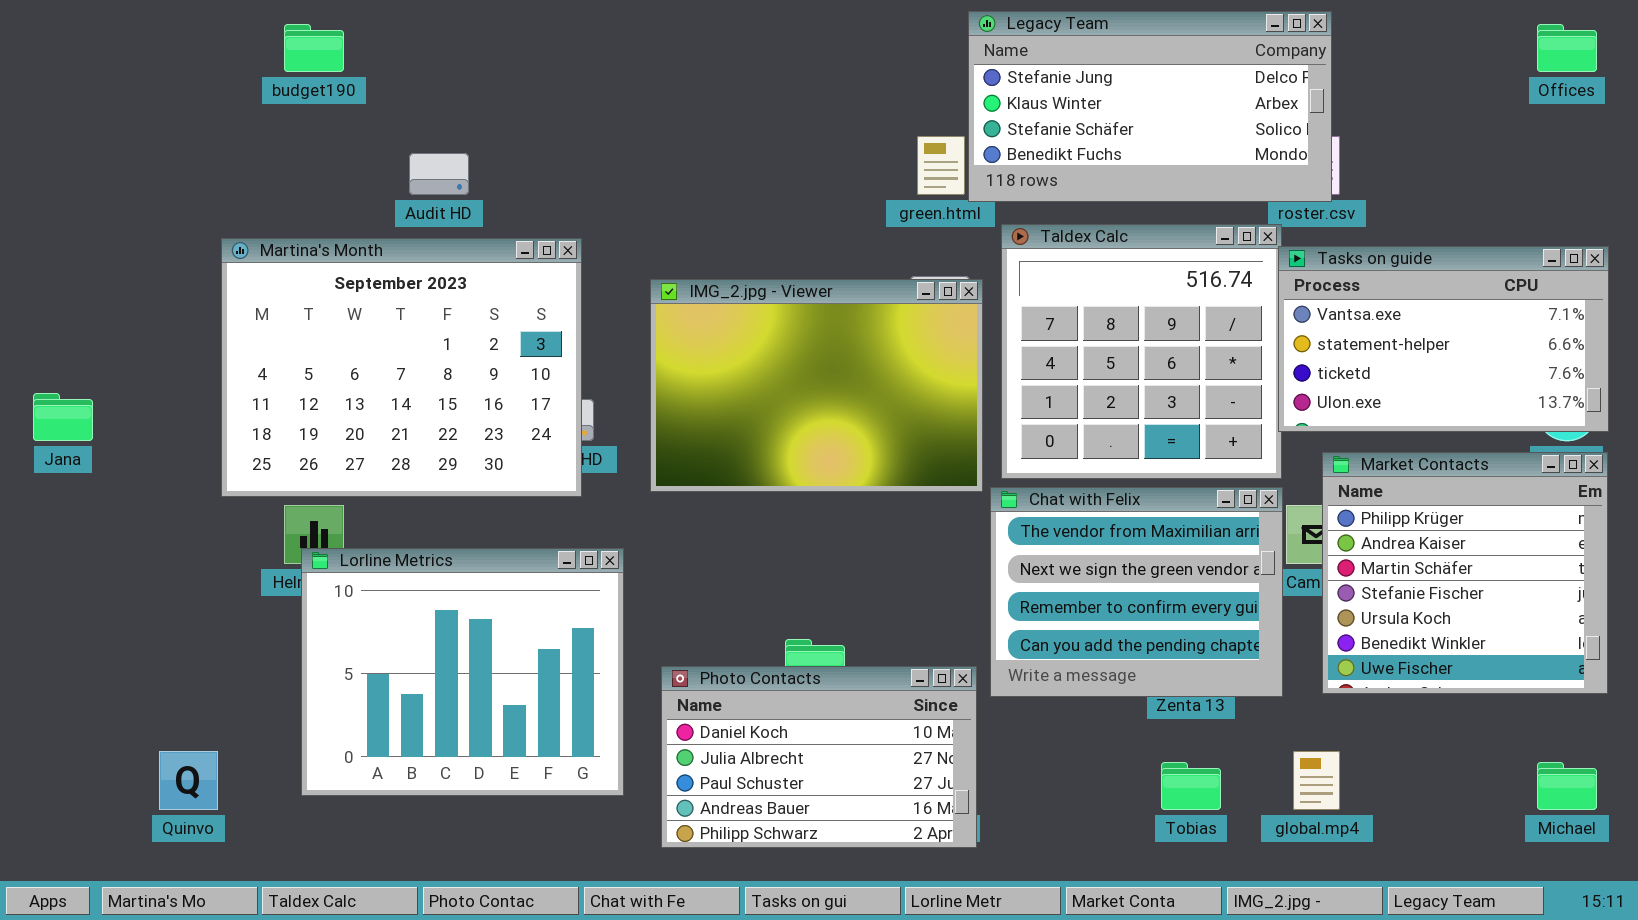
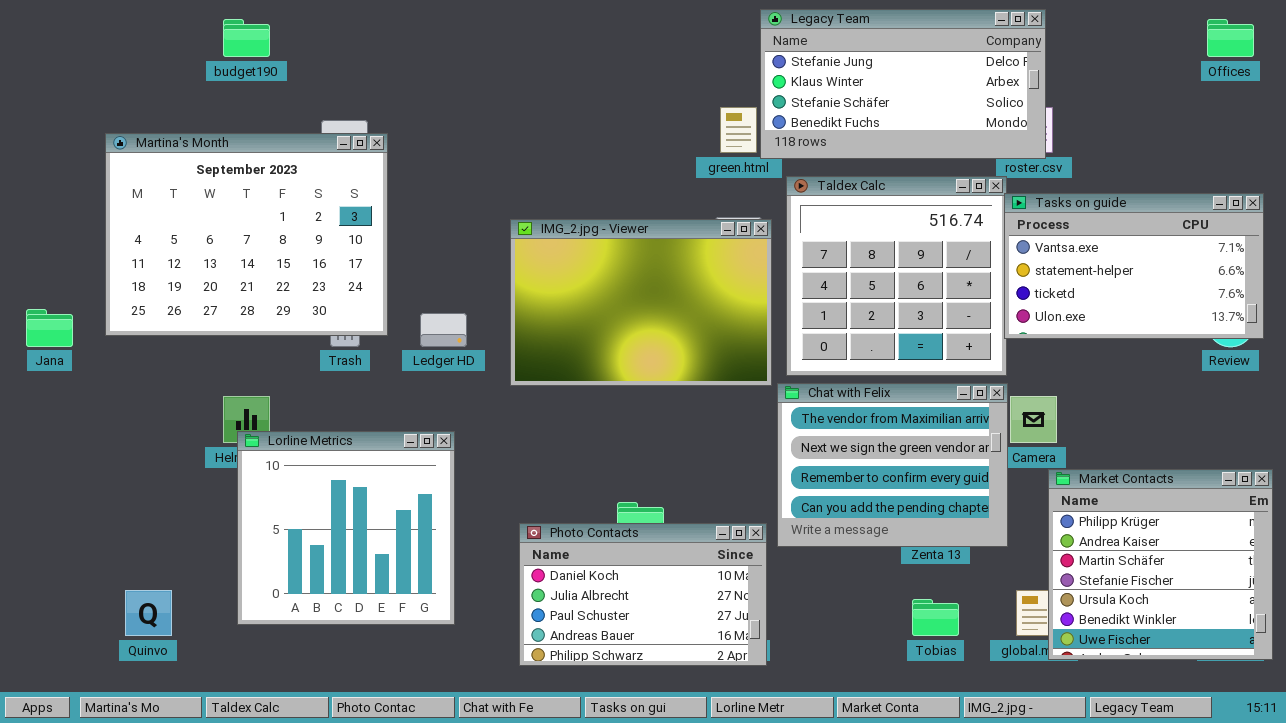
Martina's Month: [221,238,582,497] -> [105,133,388,336], moved
Market Contacts: [1322,452,1608,694] -> [1048,469,1273,660], moved
Lorline Metrics: [301,548,624,796] -> [237,431,455,625], resized

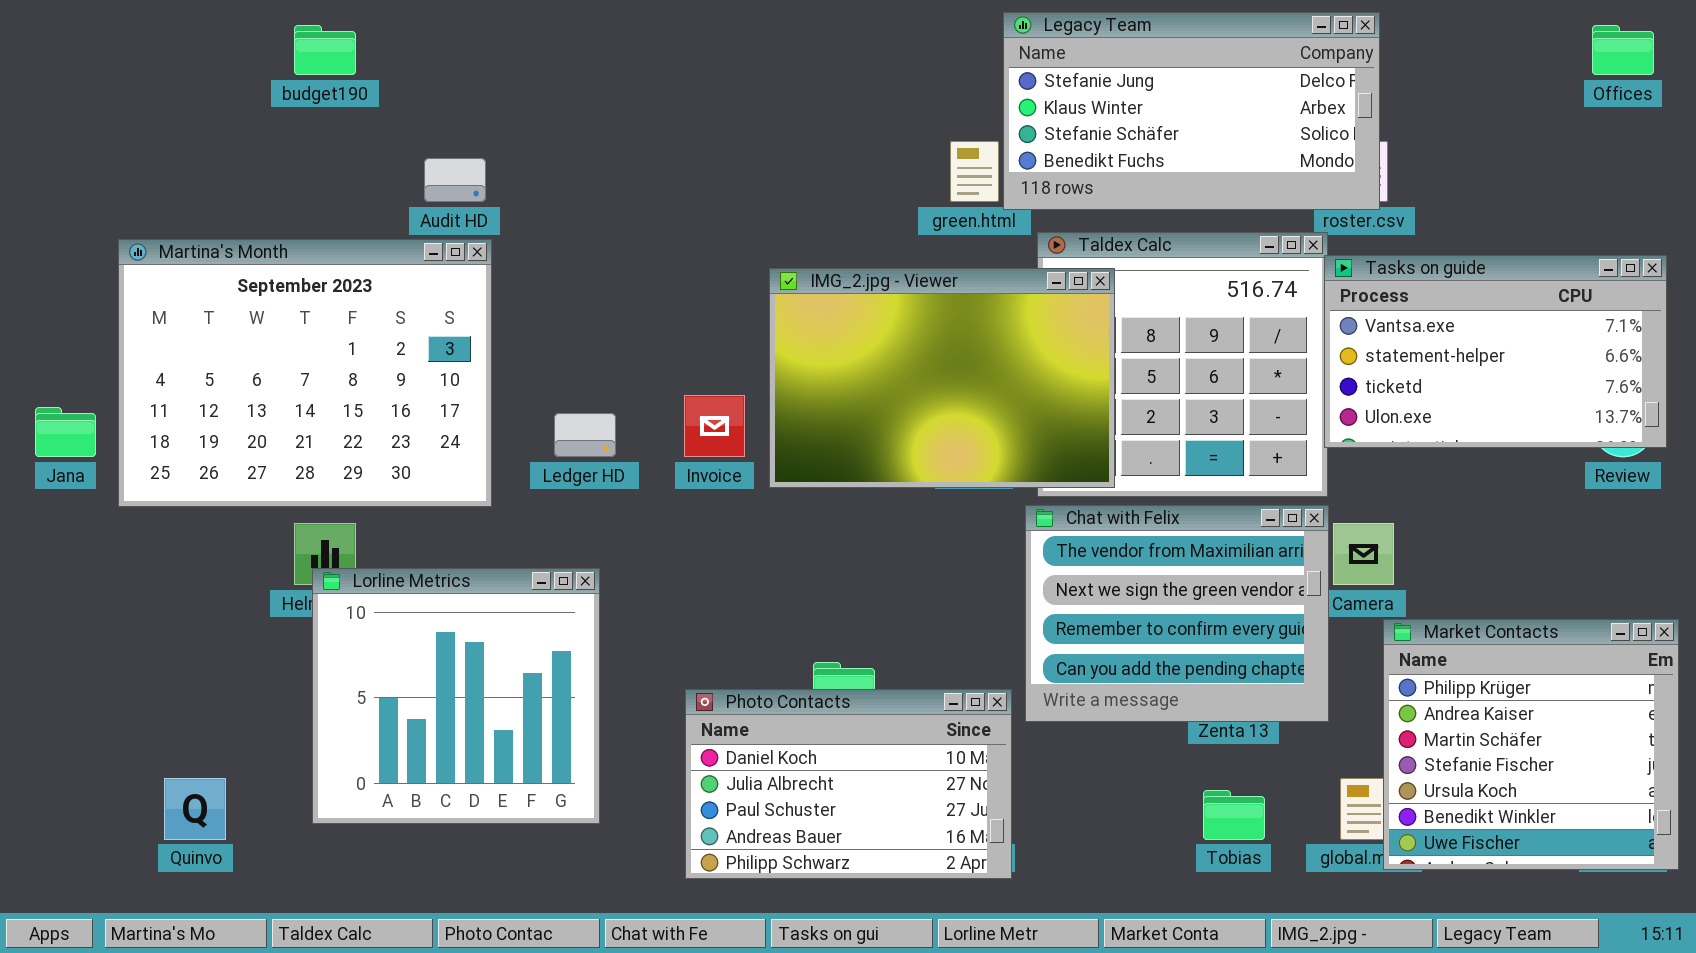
Martina's Month: [105,133,388,336] -> [118,239,492,507], moved
IMG_2.jpg - Viewer: [510,219,772,386] -> [769,268,1115,488], moved

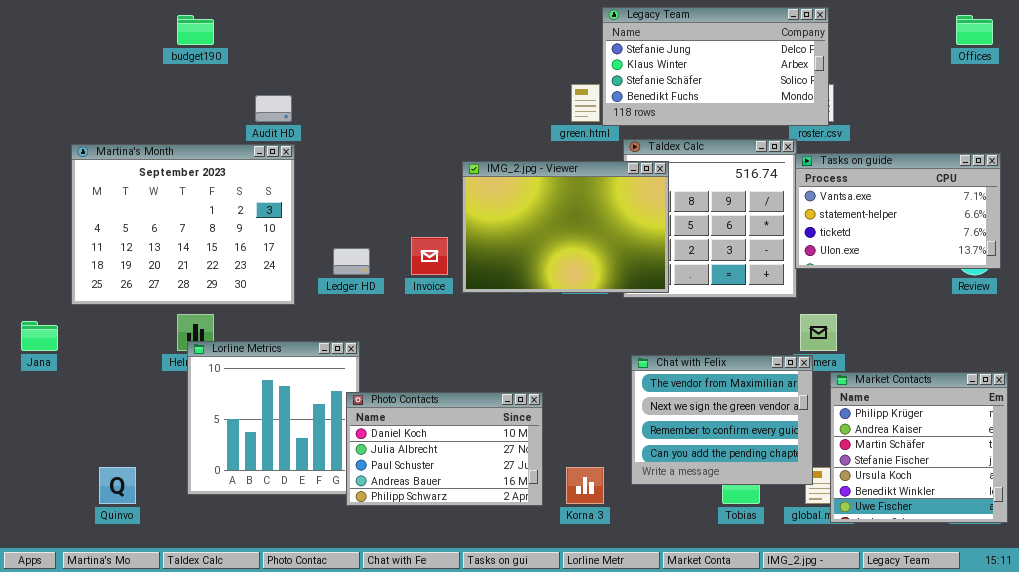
Jana: [35,407,96,457] -> [21,321,58,351], moved
Chat with Felix: [1025,505,1329,722] -> [631,355,813,485], moved
Photo Contacts: [685,689,1012,879] -> [346,392,543,506], moved

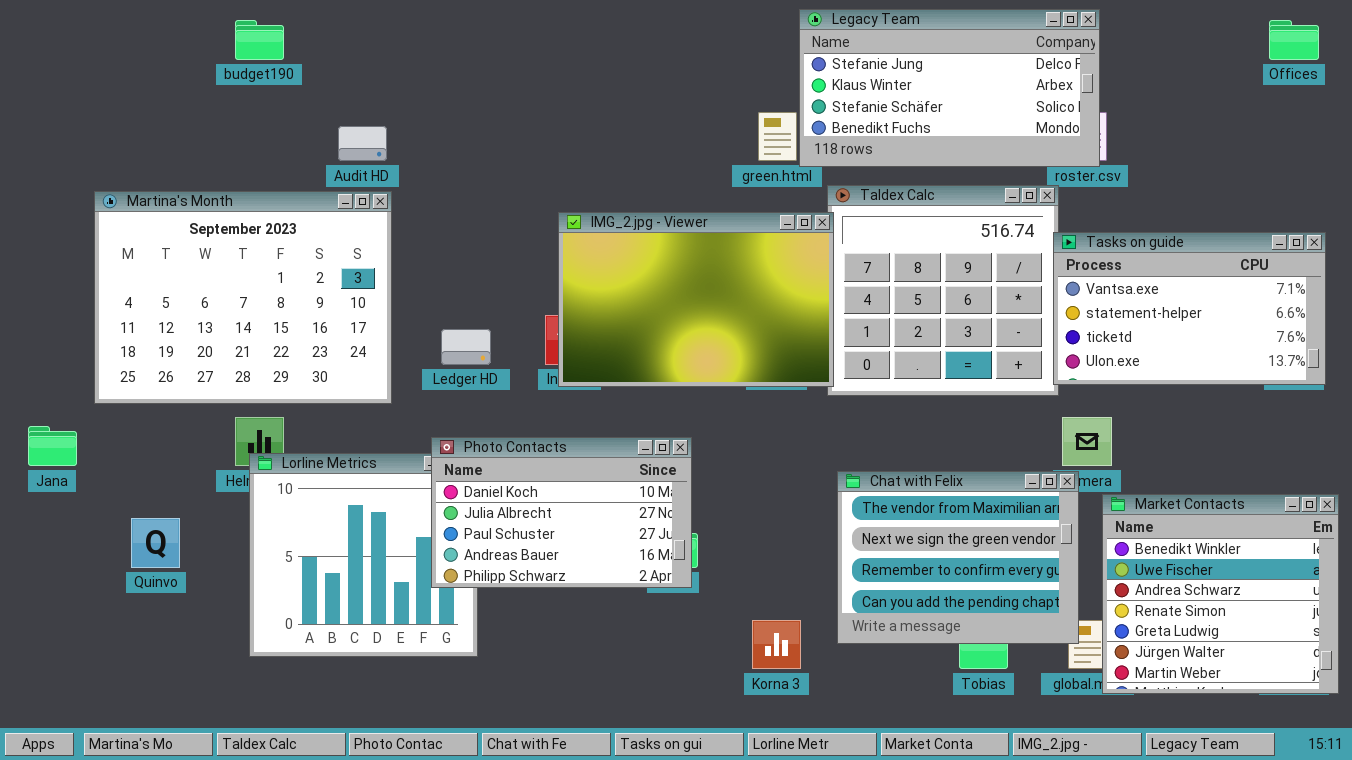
Tasks on guide: [795,153,1001,269] -> [1053,232,1326,385], moved
IMG_2.jpg - Viewer: [462,161,669,293] -> [558,212,834,387], moved
Market Contacts: [830,372,1008,523] -> [1102,494,1339,694], scrolled down 5 rows
Photo Contacts: [346,392,543,506] -> [431,437,692,588], moved
Quinvo: [99,467,136,504] -> [131,518,180,568], moved

